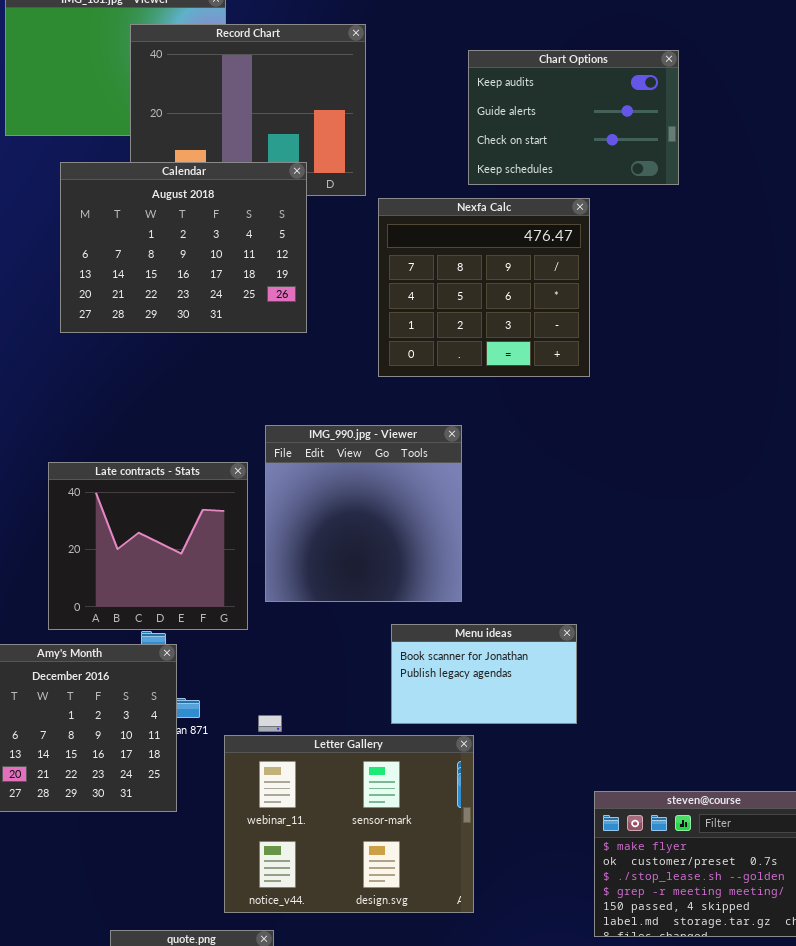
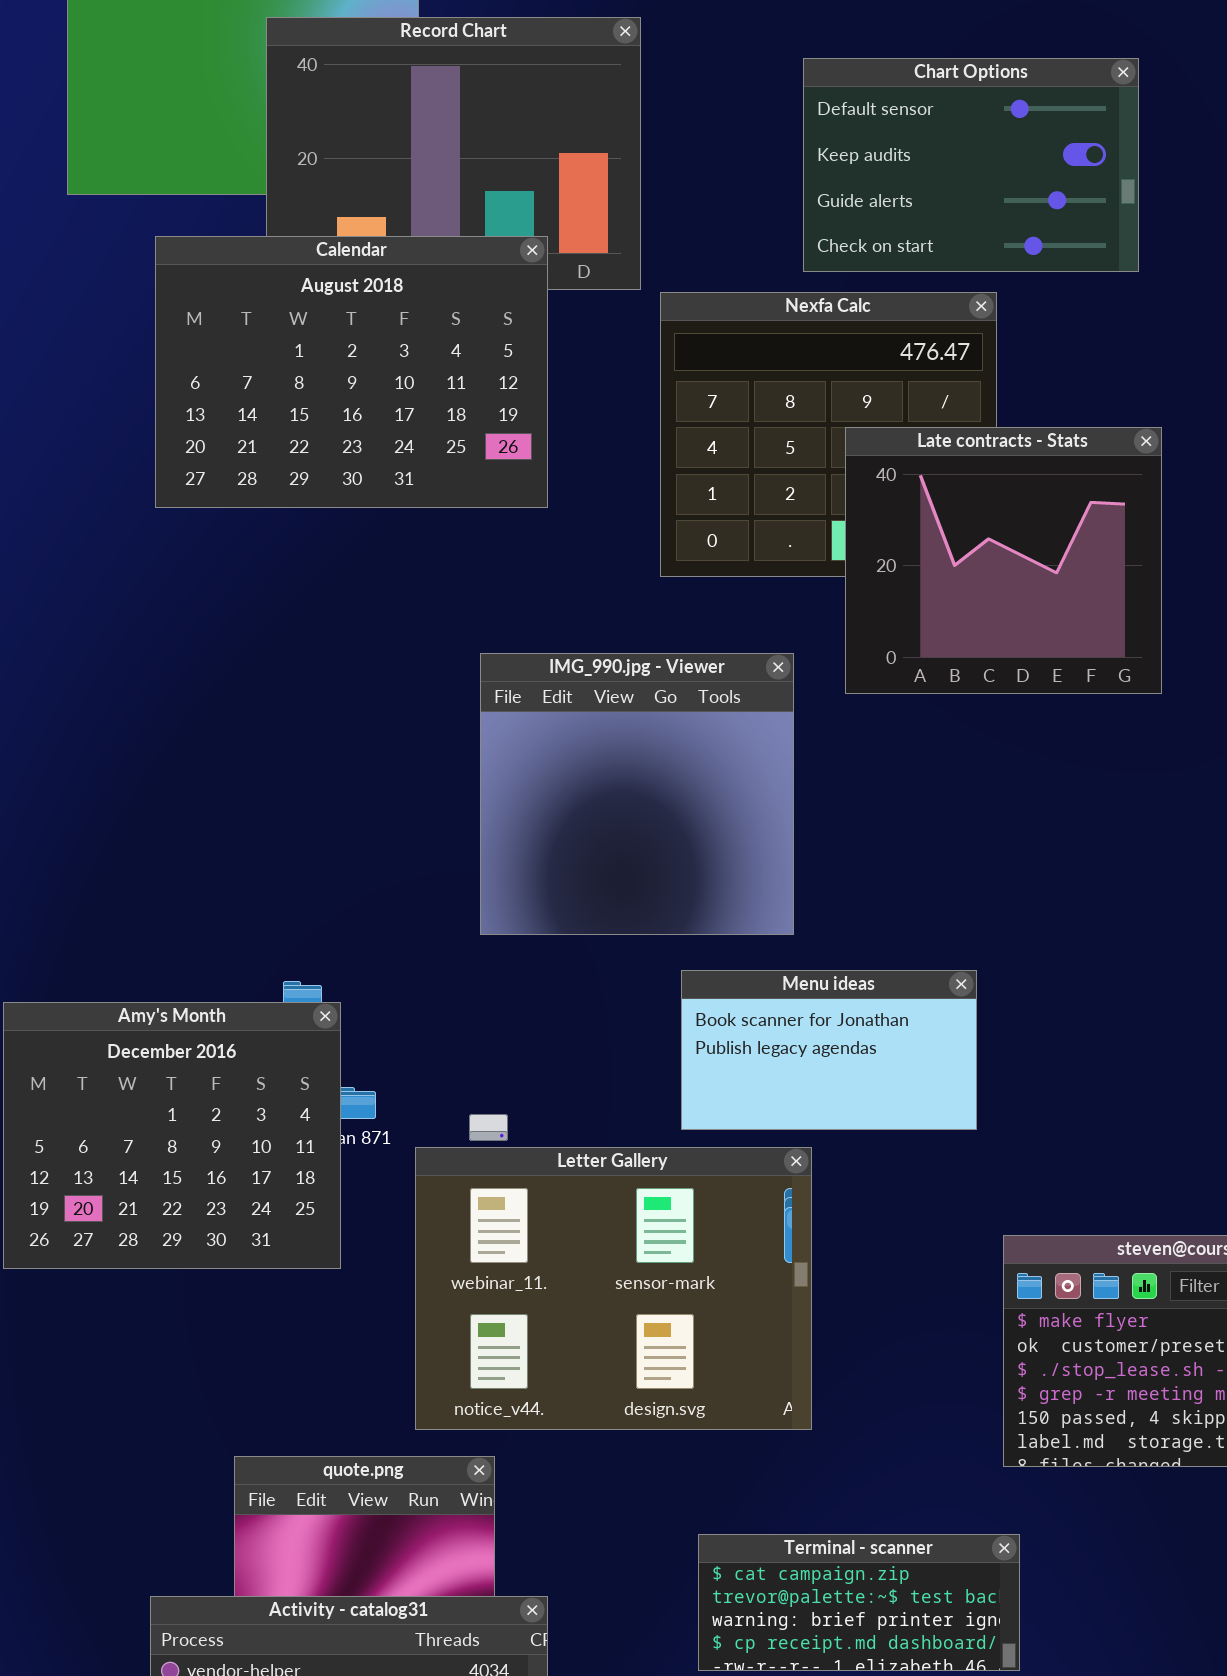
Chart Options: [468,50,679,185] -> [803,58,1139,272], scrolled up 1 row
Late contracts - Stats: [48,462,248,630] -> [845,427,1162,694], moved

